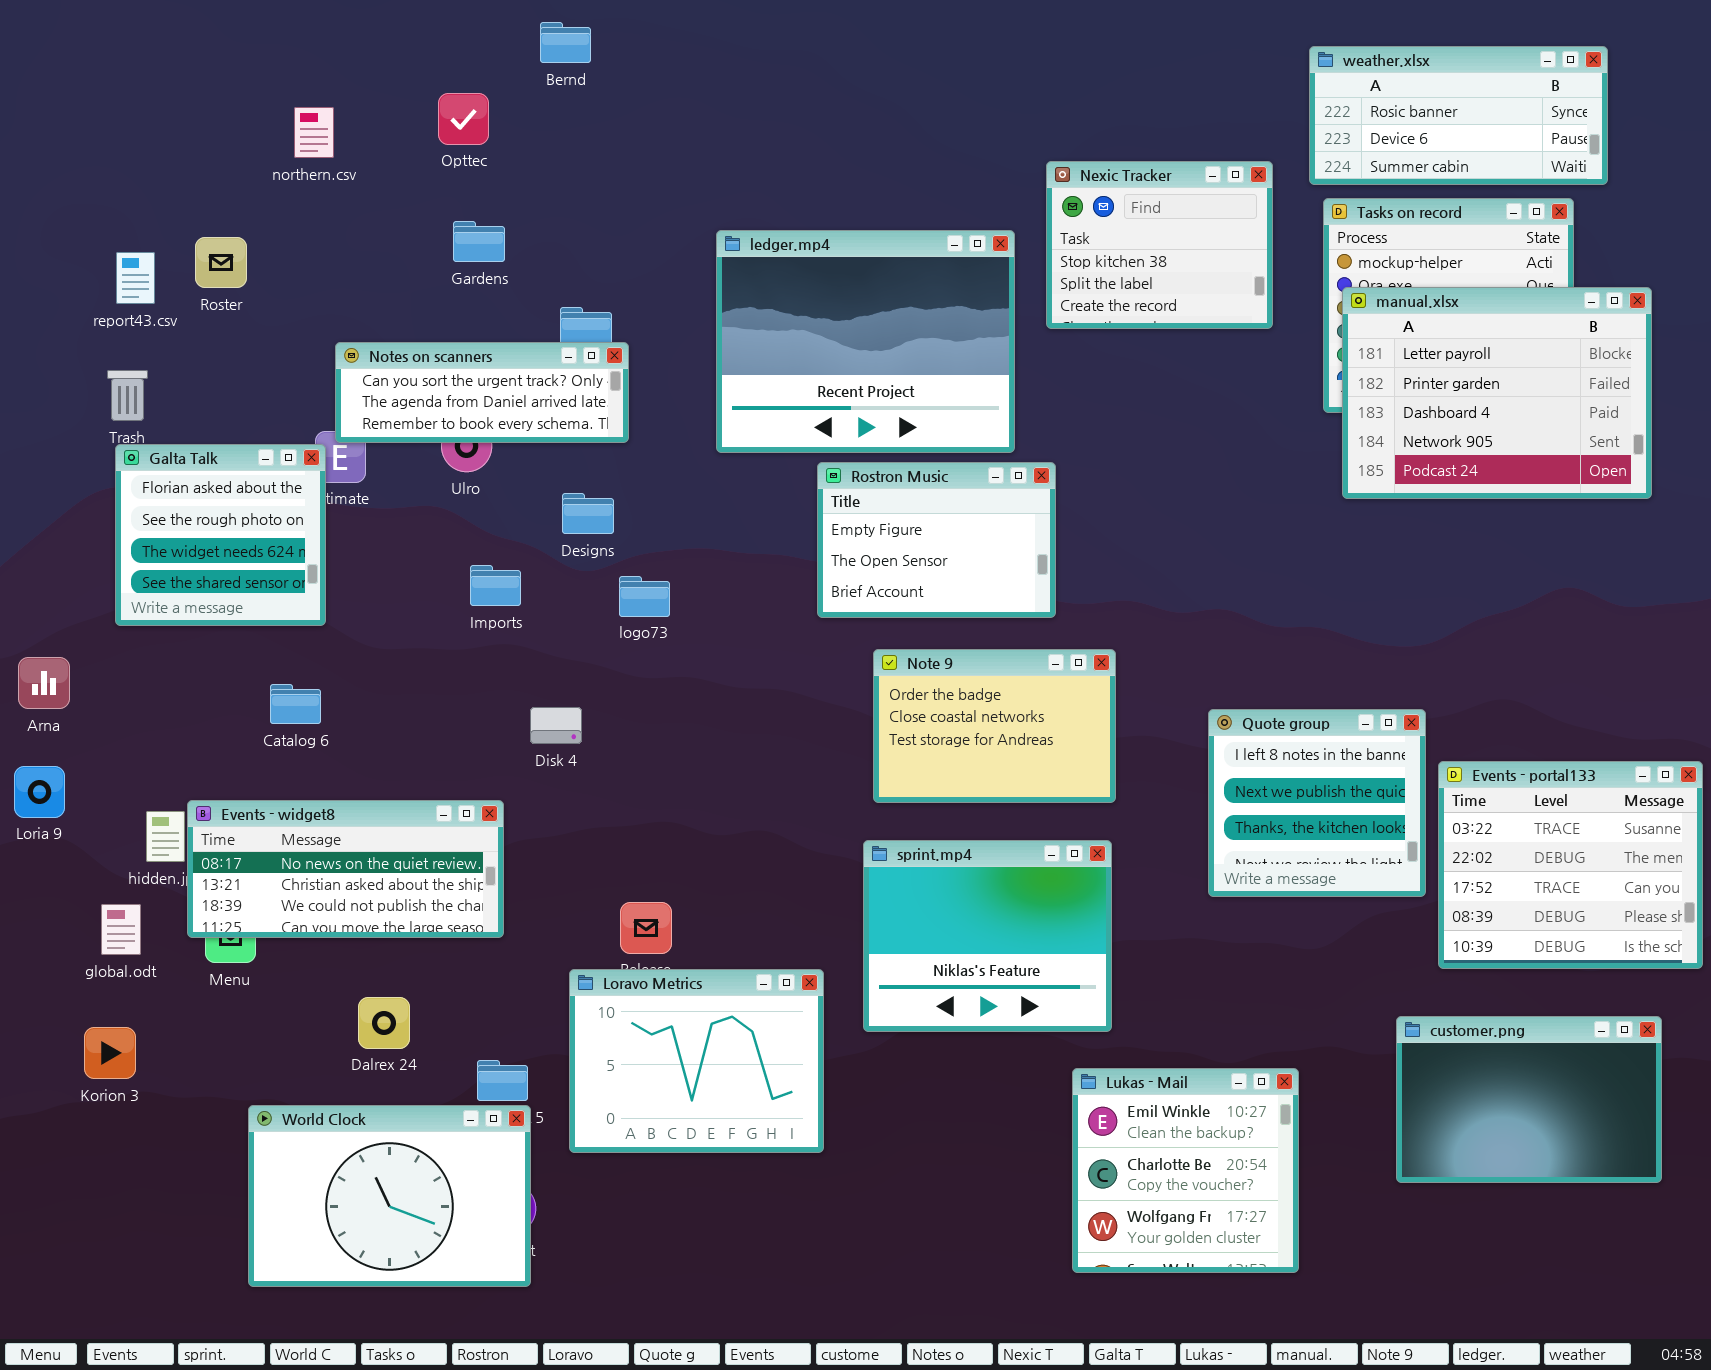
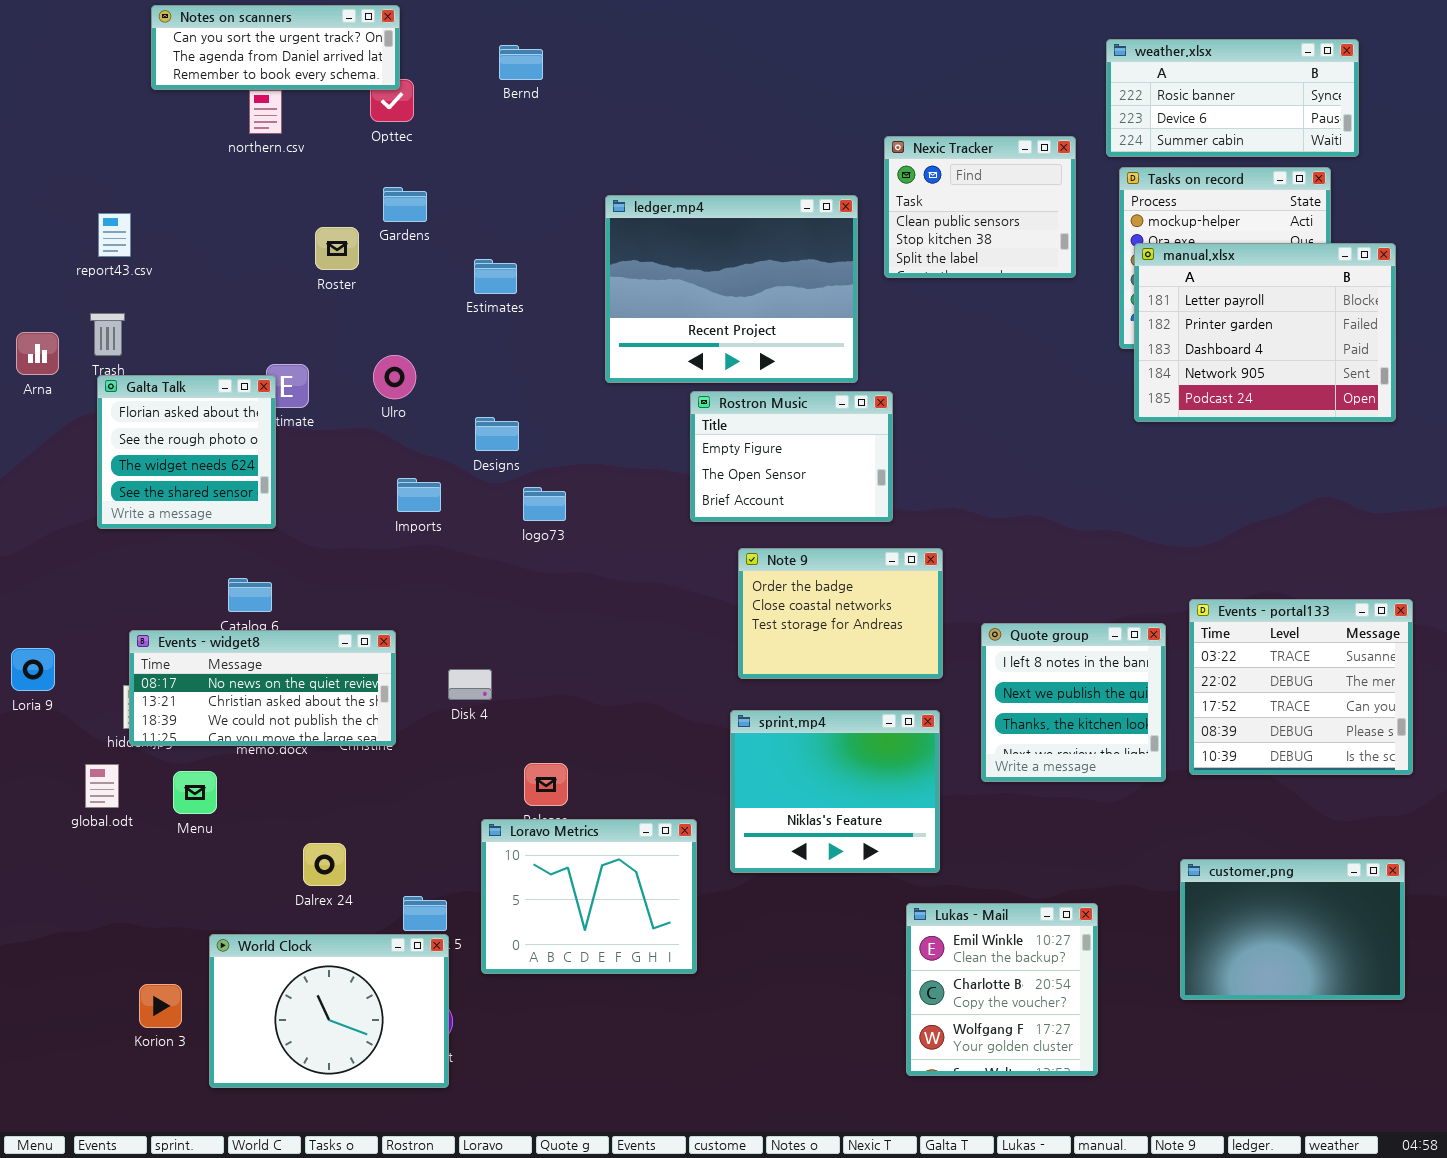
Bernd: [540,22,591,63] -> [499,45,543,80], moved
Nexic Tracker: [1046,161,1273,329] -> [884,136,1076,278], scrolled up 1 row
Roster: [195,237,247,288] -> [315,227,359,270], moved
Notes on scanners: [335,342,629,443] -> [151,5,400,90], moved
Arna: [18,657,70,709] -> [16,332,59,375], moved
Disk 4: [530,707,582,744] -> [448,669,492,700], moved
Quote group: [1208,709,1426,897] -> [981,623,1166,782], moved
Events - portal133: [1438,761,1703,969] -> [1189,599,1413,775], moved
Events - widget8: [187,800,504,938] -> [129,630,396,746], moved
Korion 3: [84,1027,136,1079] -> [139,984,182,1028], moved

